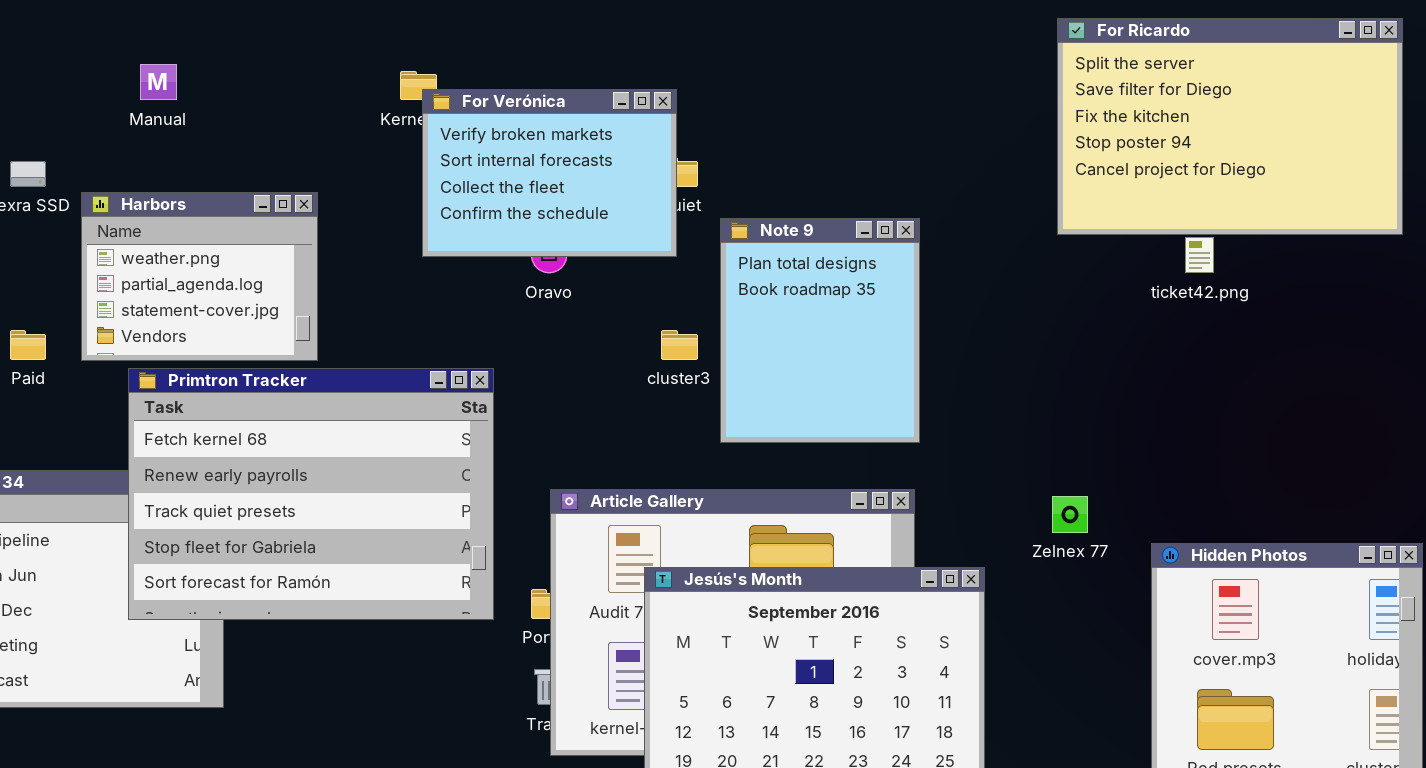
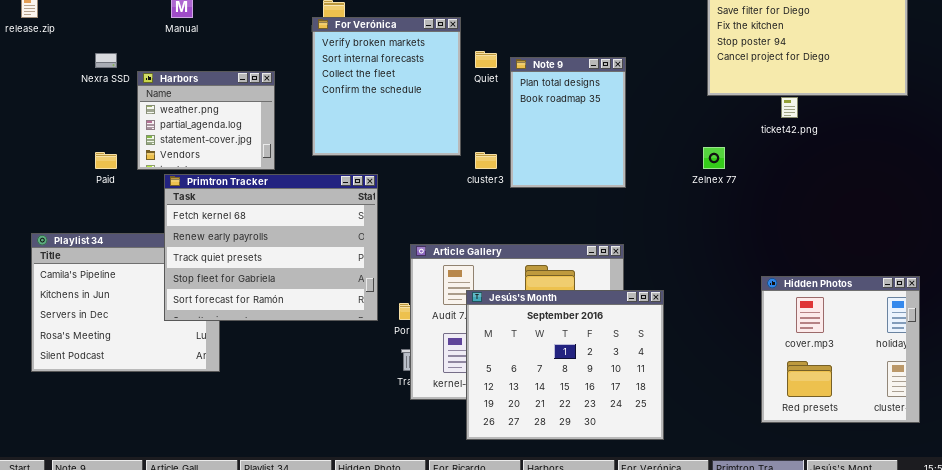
For Verónica: [422,89,677,257] -> [312,17,461,156], moved, resized
Note 9: [720,218,920,443] -> [510,57,626,188], moved
Zelnex 77: [1052,496,1088,533] -> [703,147,725,169], moved

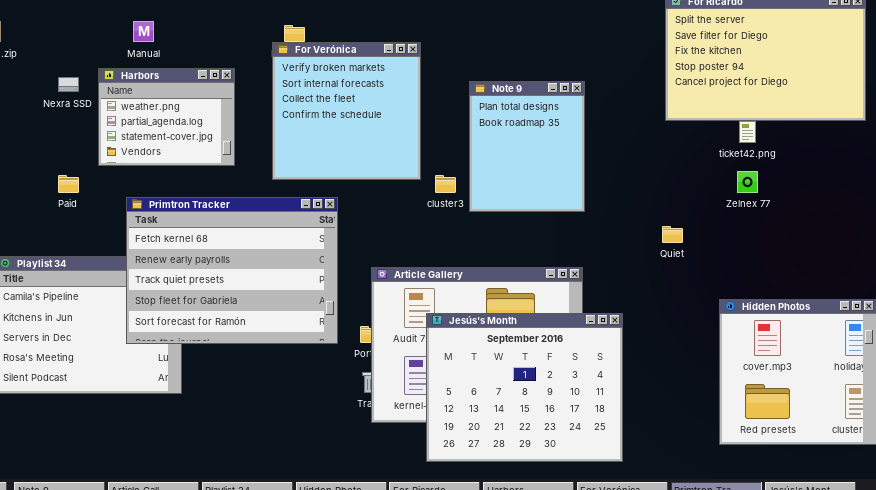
Quiet: [475,51,497,68] -> [662,226,683,243], moved
Harbors: [137,71,275,170] -> [98,68,235,166], moved
Zelnex 77: [703,147,725,169] -> [737,171,758,193], moved

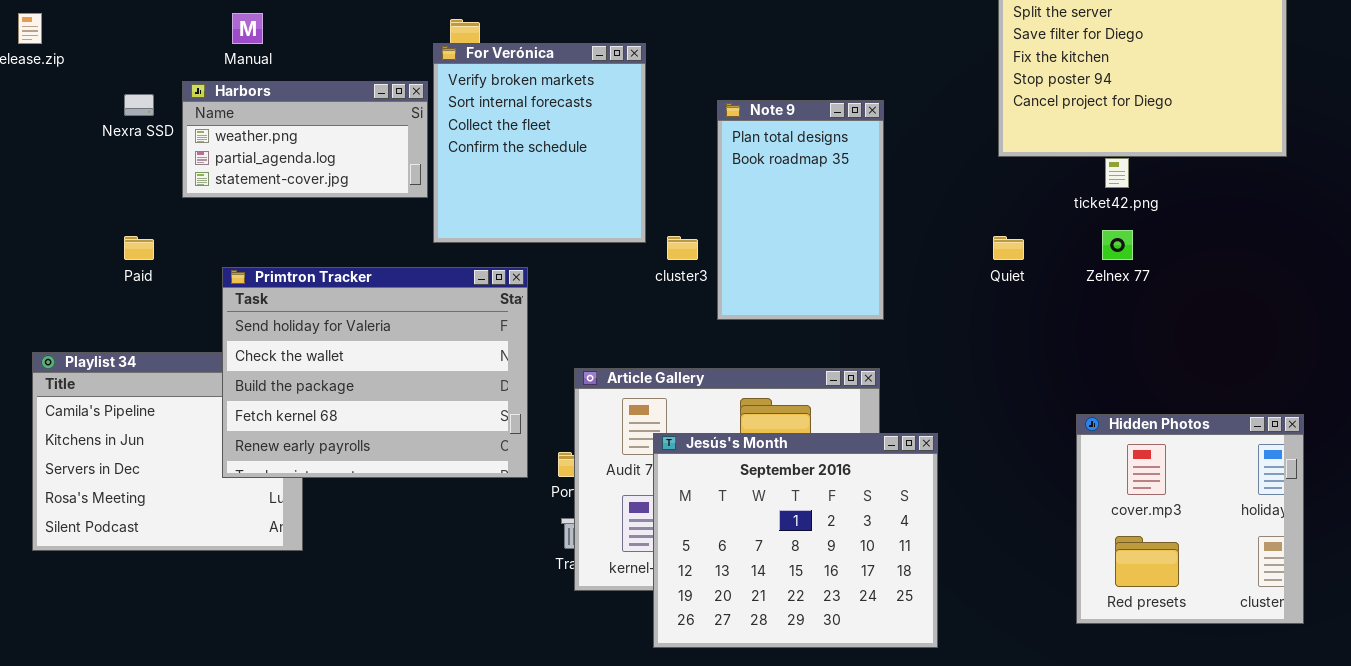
Harbors: [98,68,235,166] -> [182,81,428,198], resized
Note 9: [469,81,585,212] -> [717,100,884,320], resized
Primtron Tracker: [126,197,338,344] -> [222,267,528,478], scrolled up 3 rows
Quiet: [662,226,683,243] -> [993,236,1024,260], moved

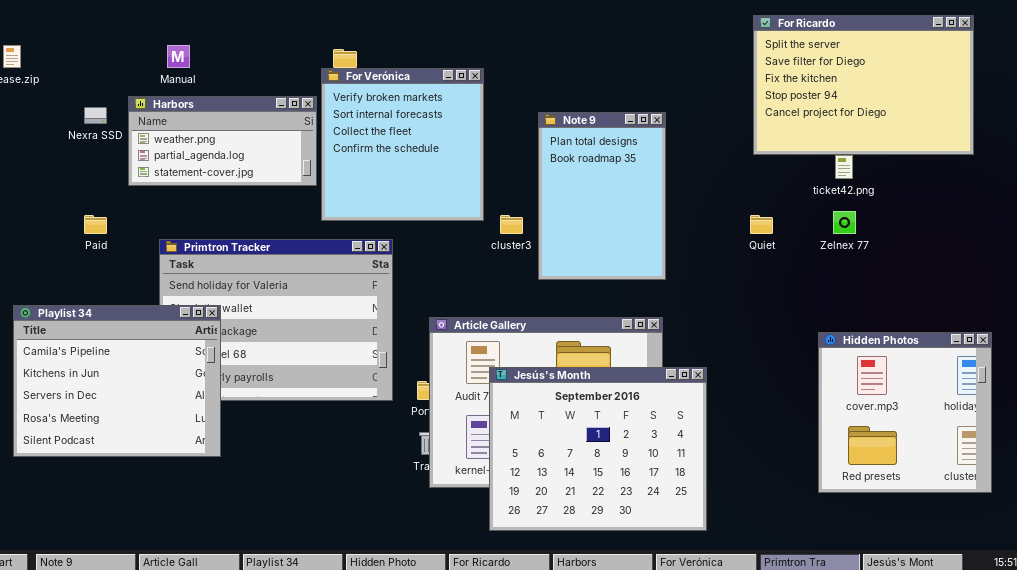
Playlist 34: [32,352,303,551] -> [13,305,221,457], raised
Hidden Photos: [1076,414,1304,624] -> [818,332,992,493], moved

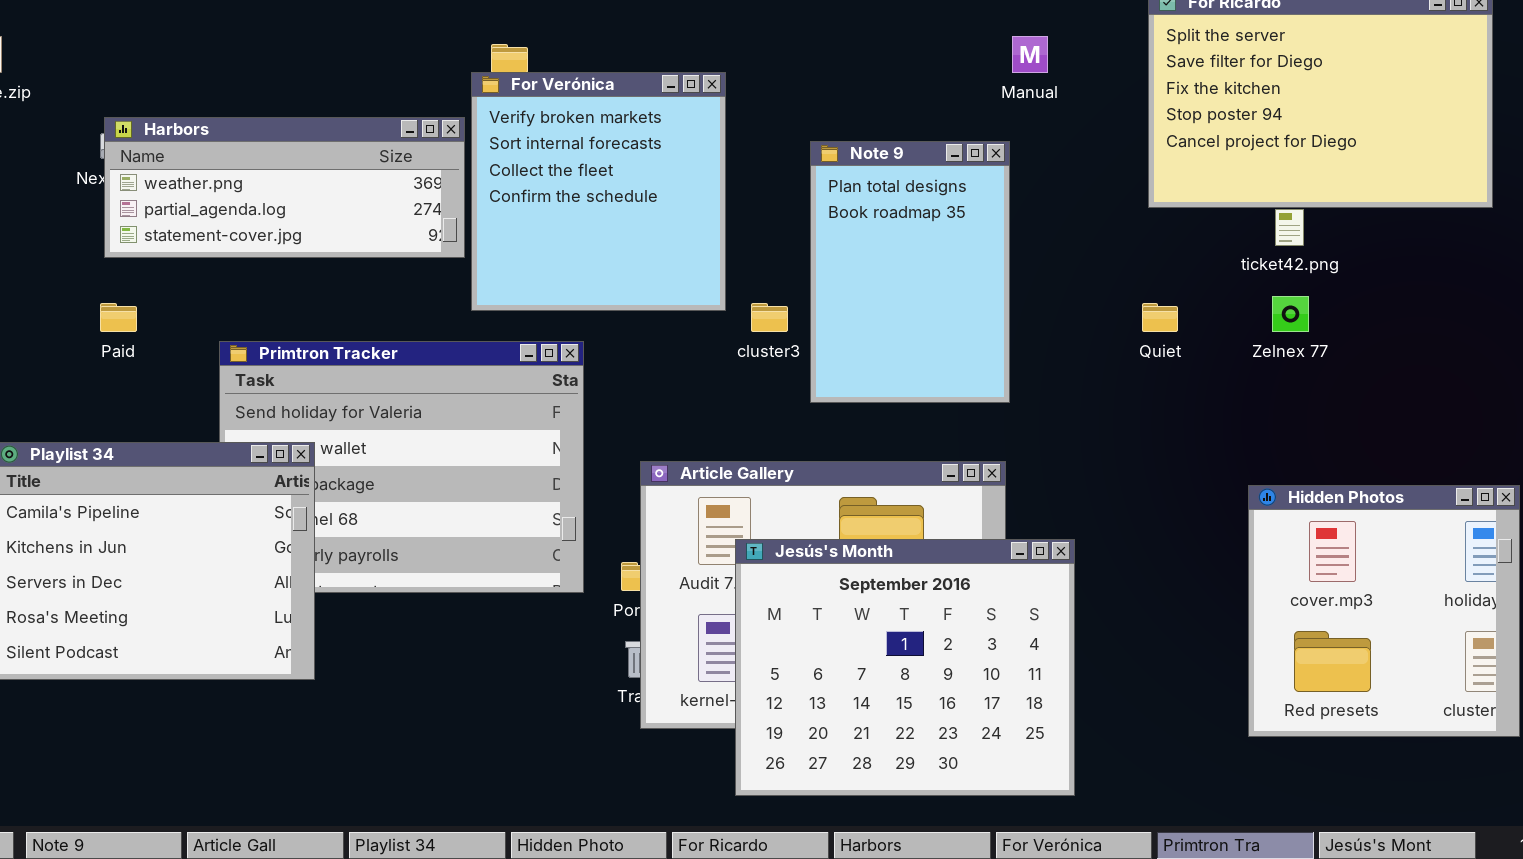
Manual: [167,45,190,68] -> [1012,36,1048,73], moved
Harbors: [128,96,317,186] -> [104,117,465,258], resized

